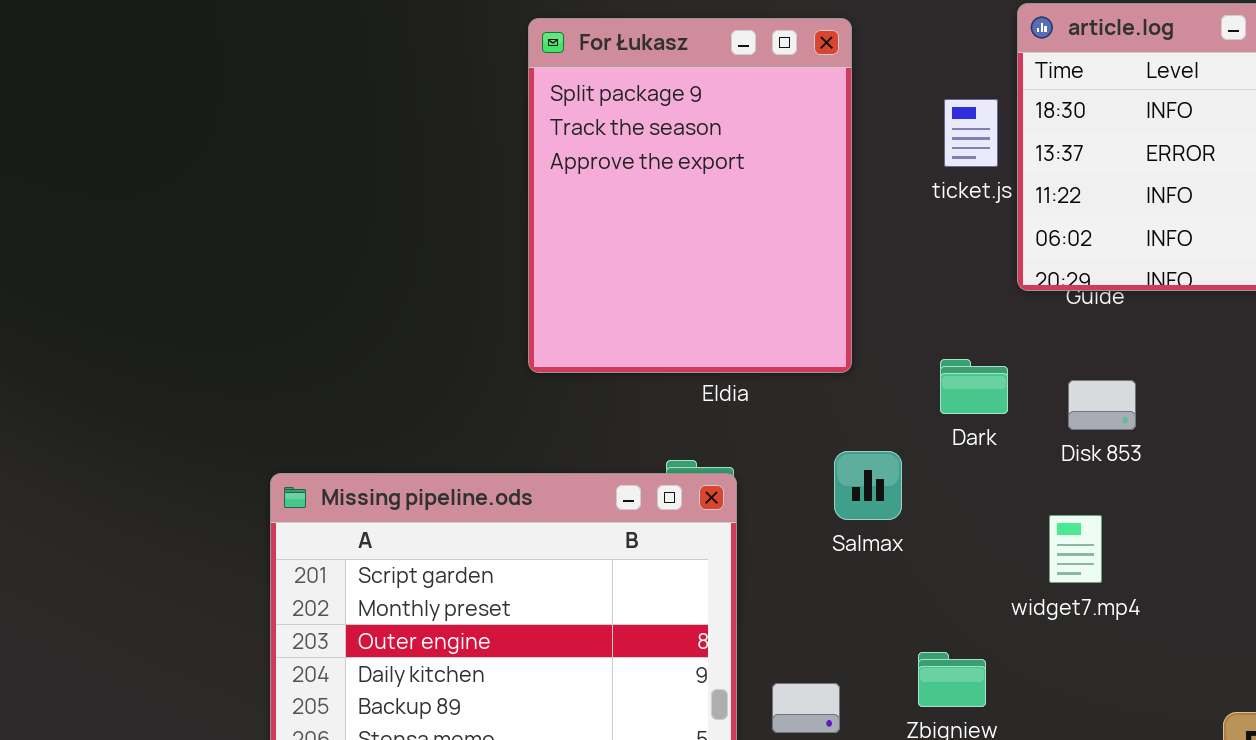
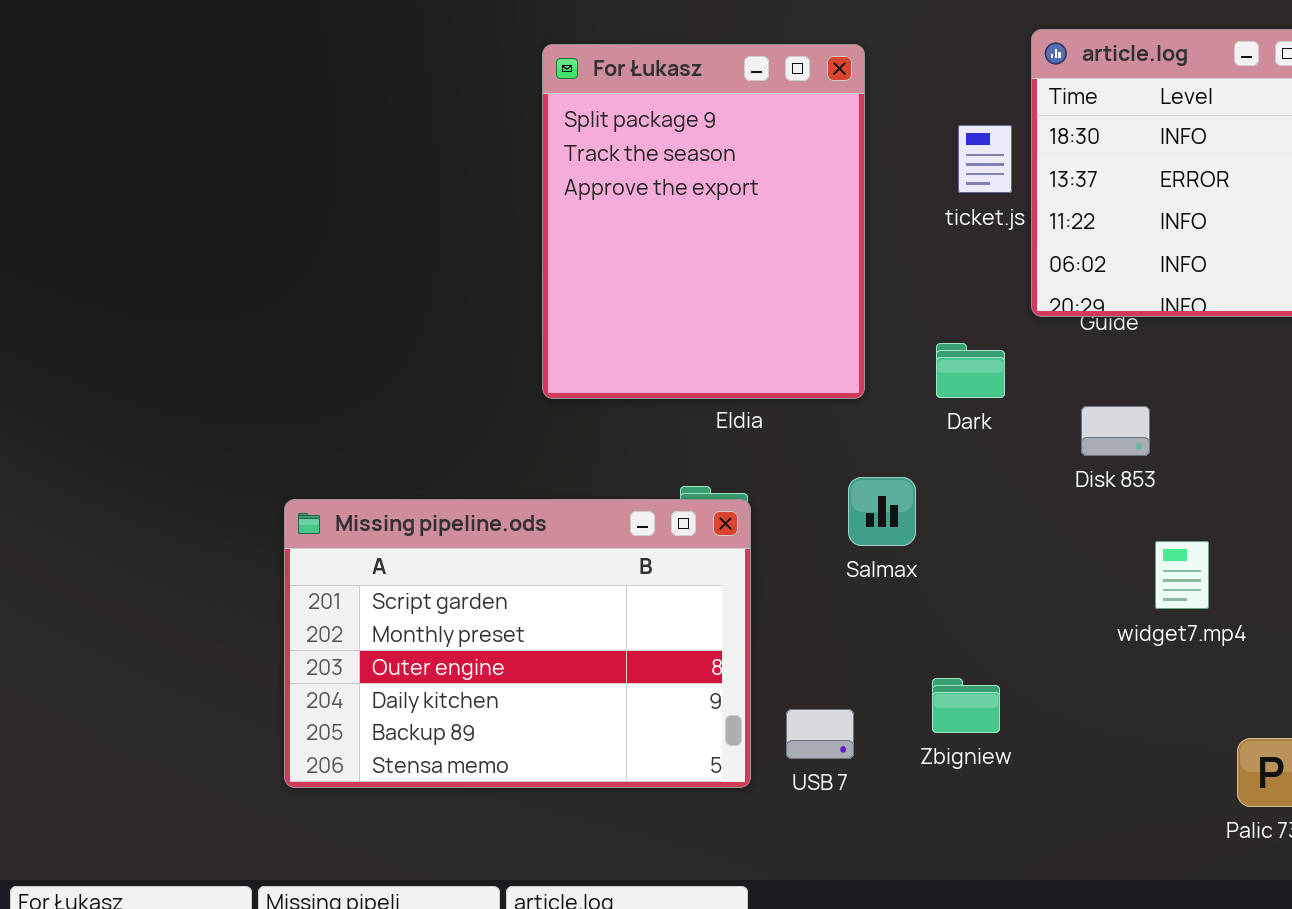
Dark: [940,359,1008,414] -> [936,343,1005,398], moved
widget7.mp4: [1049,515,1102,583] -> [1155,541,1209,609], moved

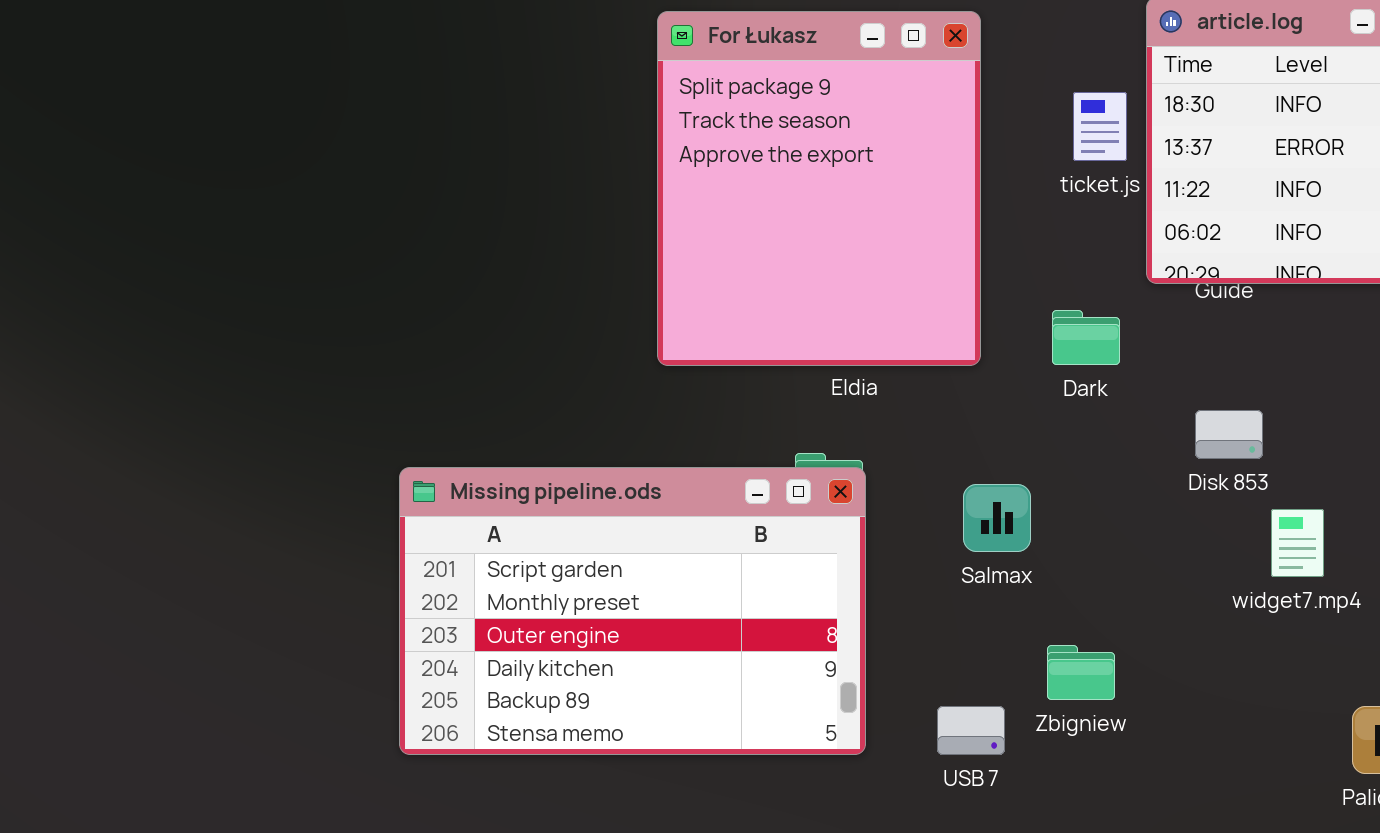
Disk 853: [1081,406,1150,456] -> [1195,410,1263,459], moved
Salmax: [848,477,916,546] -> [963,484,1031,552], moved
USB 7: [786,709,854,759] -> [937,706,1005,755], moved

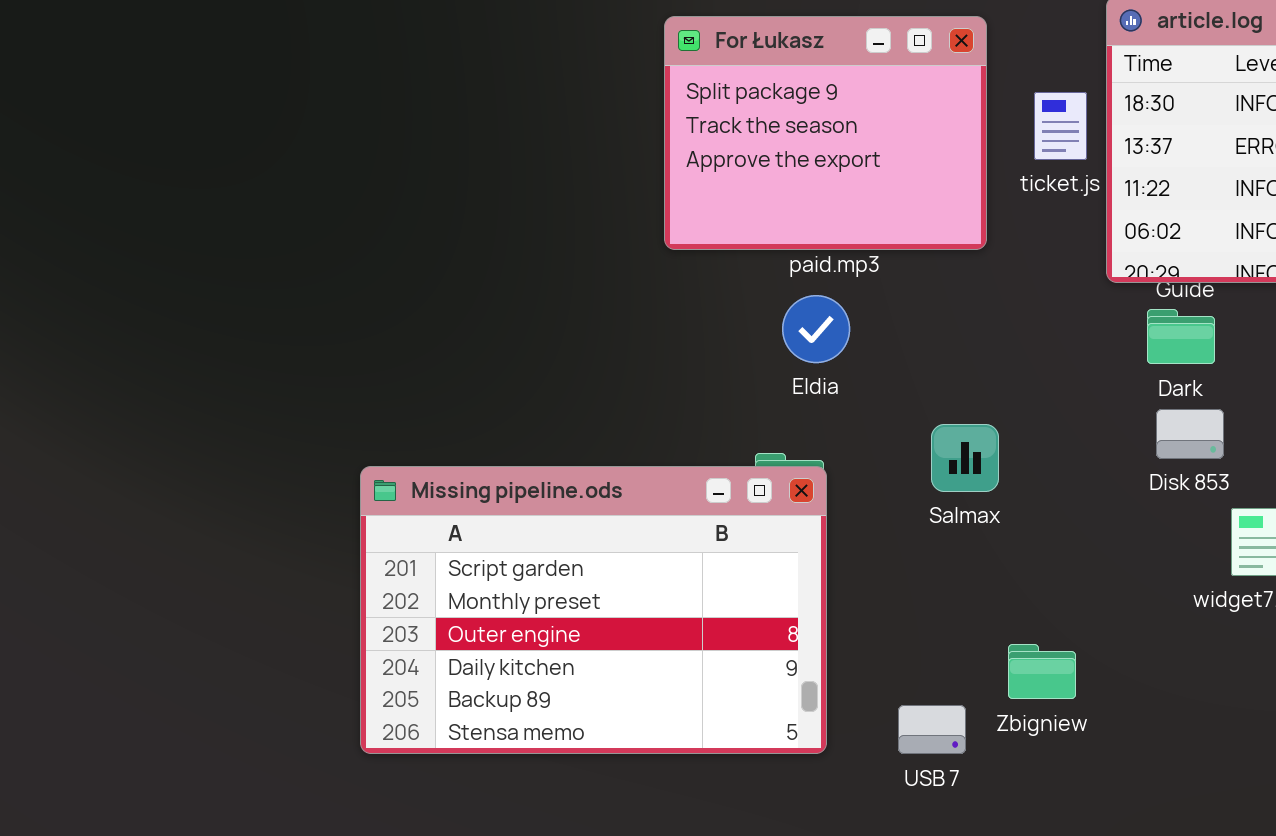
For Łukasz: [657,11,981,366] -> [664,16,987,250], moved, resized
Dark: [1052,310,1120,365] -> [1147,309,1215,364], moved
Salmax: [963,484,1031,552] -> [931,424,999,492], moved

